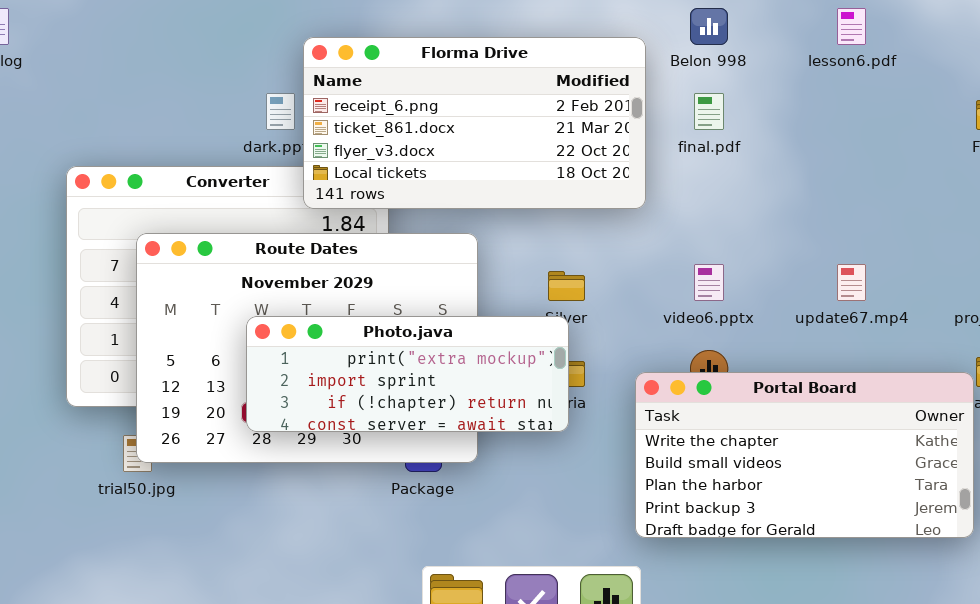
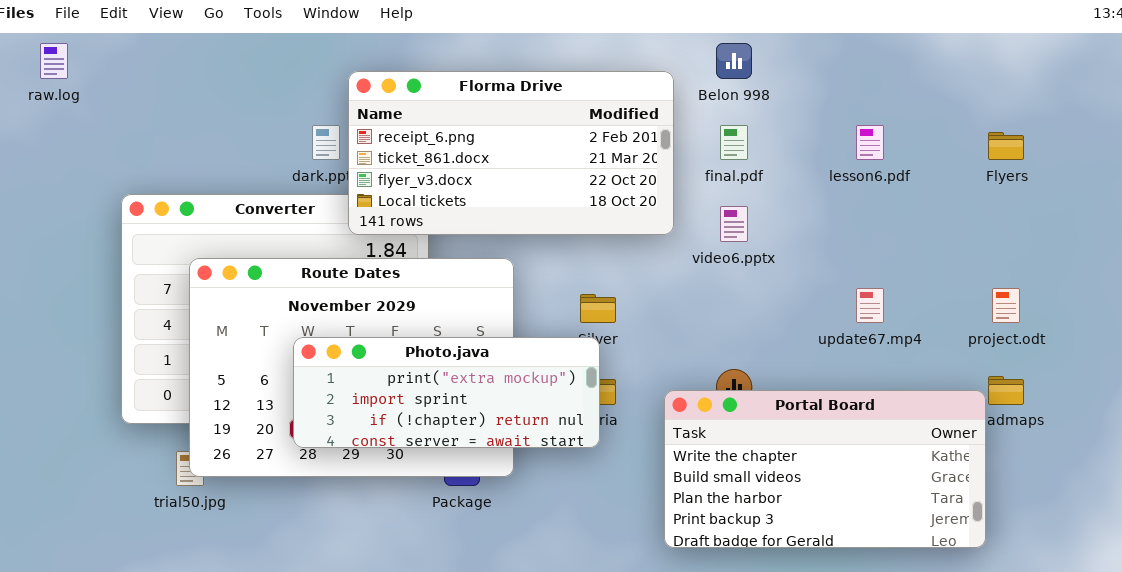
lesson6.pdf: [837,8,866,45] -> [856,125,884,160], moved
video6.pptx: [694,264,724,301] -> [720,206,748,242], moved

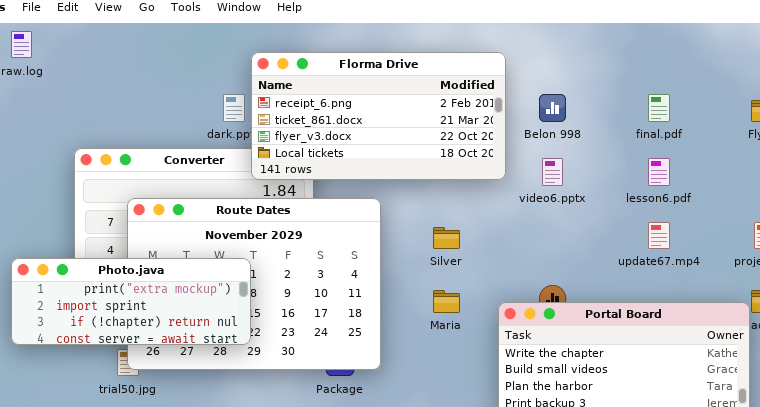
Belon 998: [716,43,752,79] -> [539,94,566,122], moved
final.pdf: [720,125,748,160] -> [648,94,670,122], moved
lesson6.pdf: [856,125,884,160] -> [648,158,670,186], moved
Photo.java: [293,337,600,448] -> [11,258,251,345], moved

